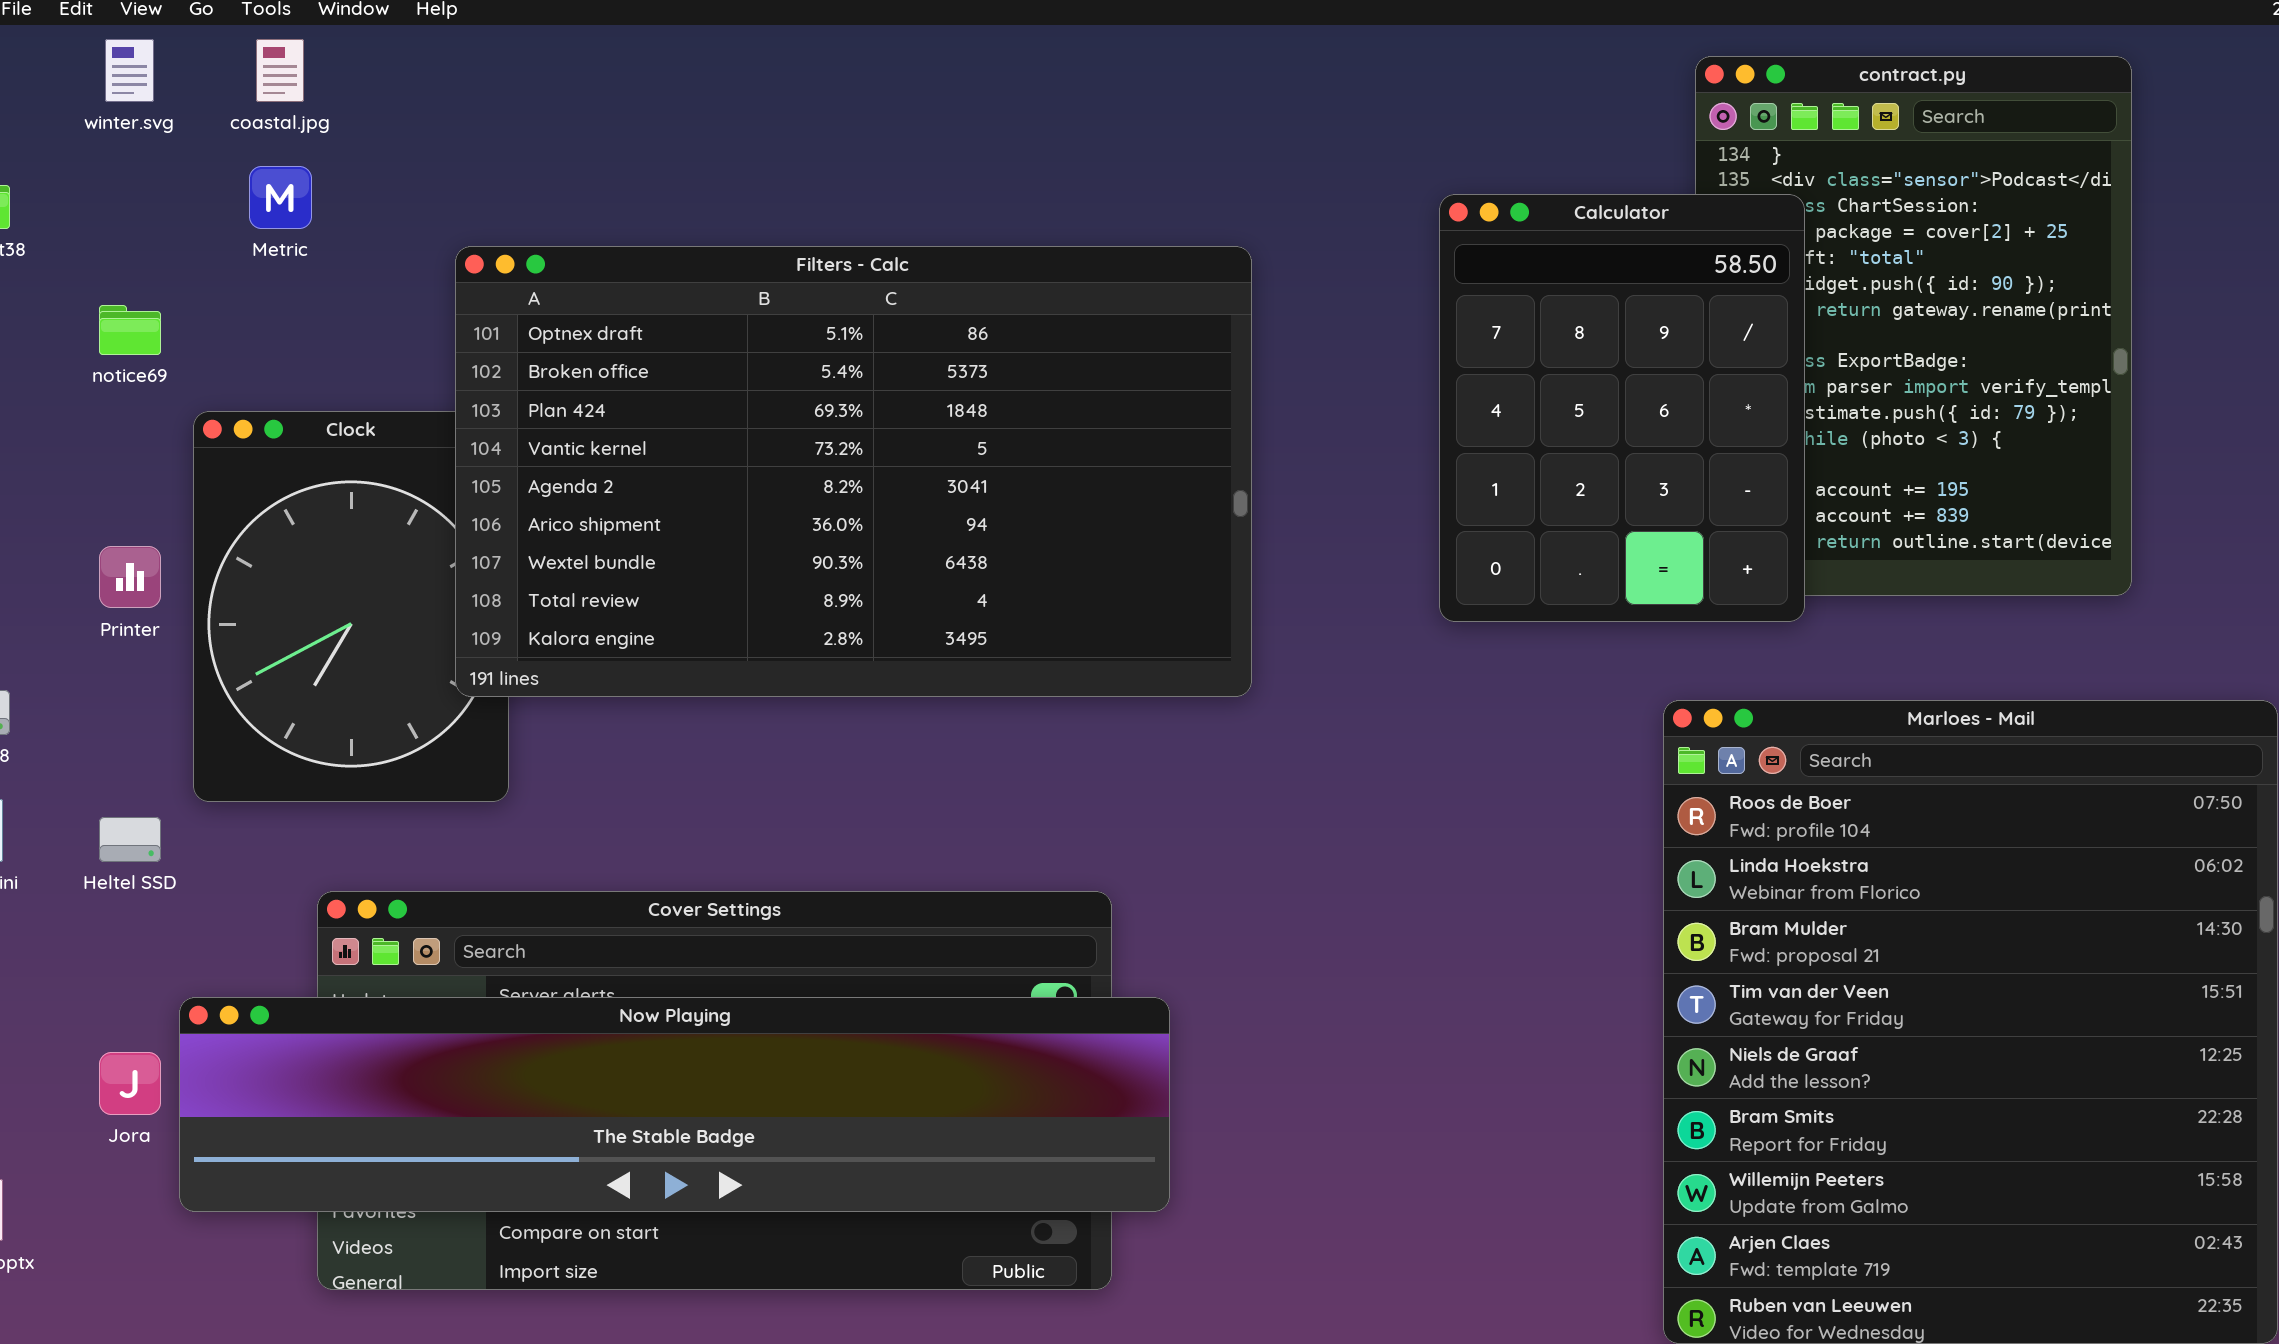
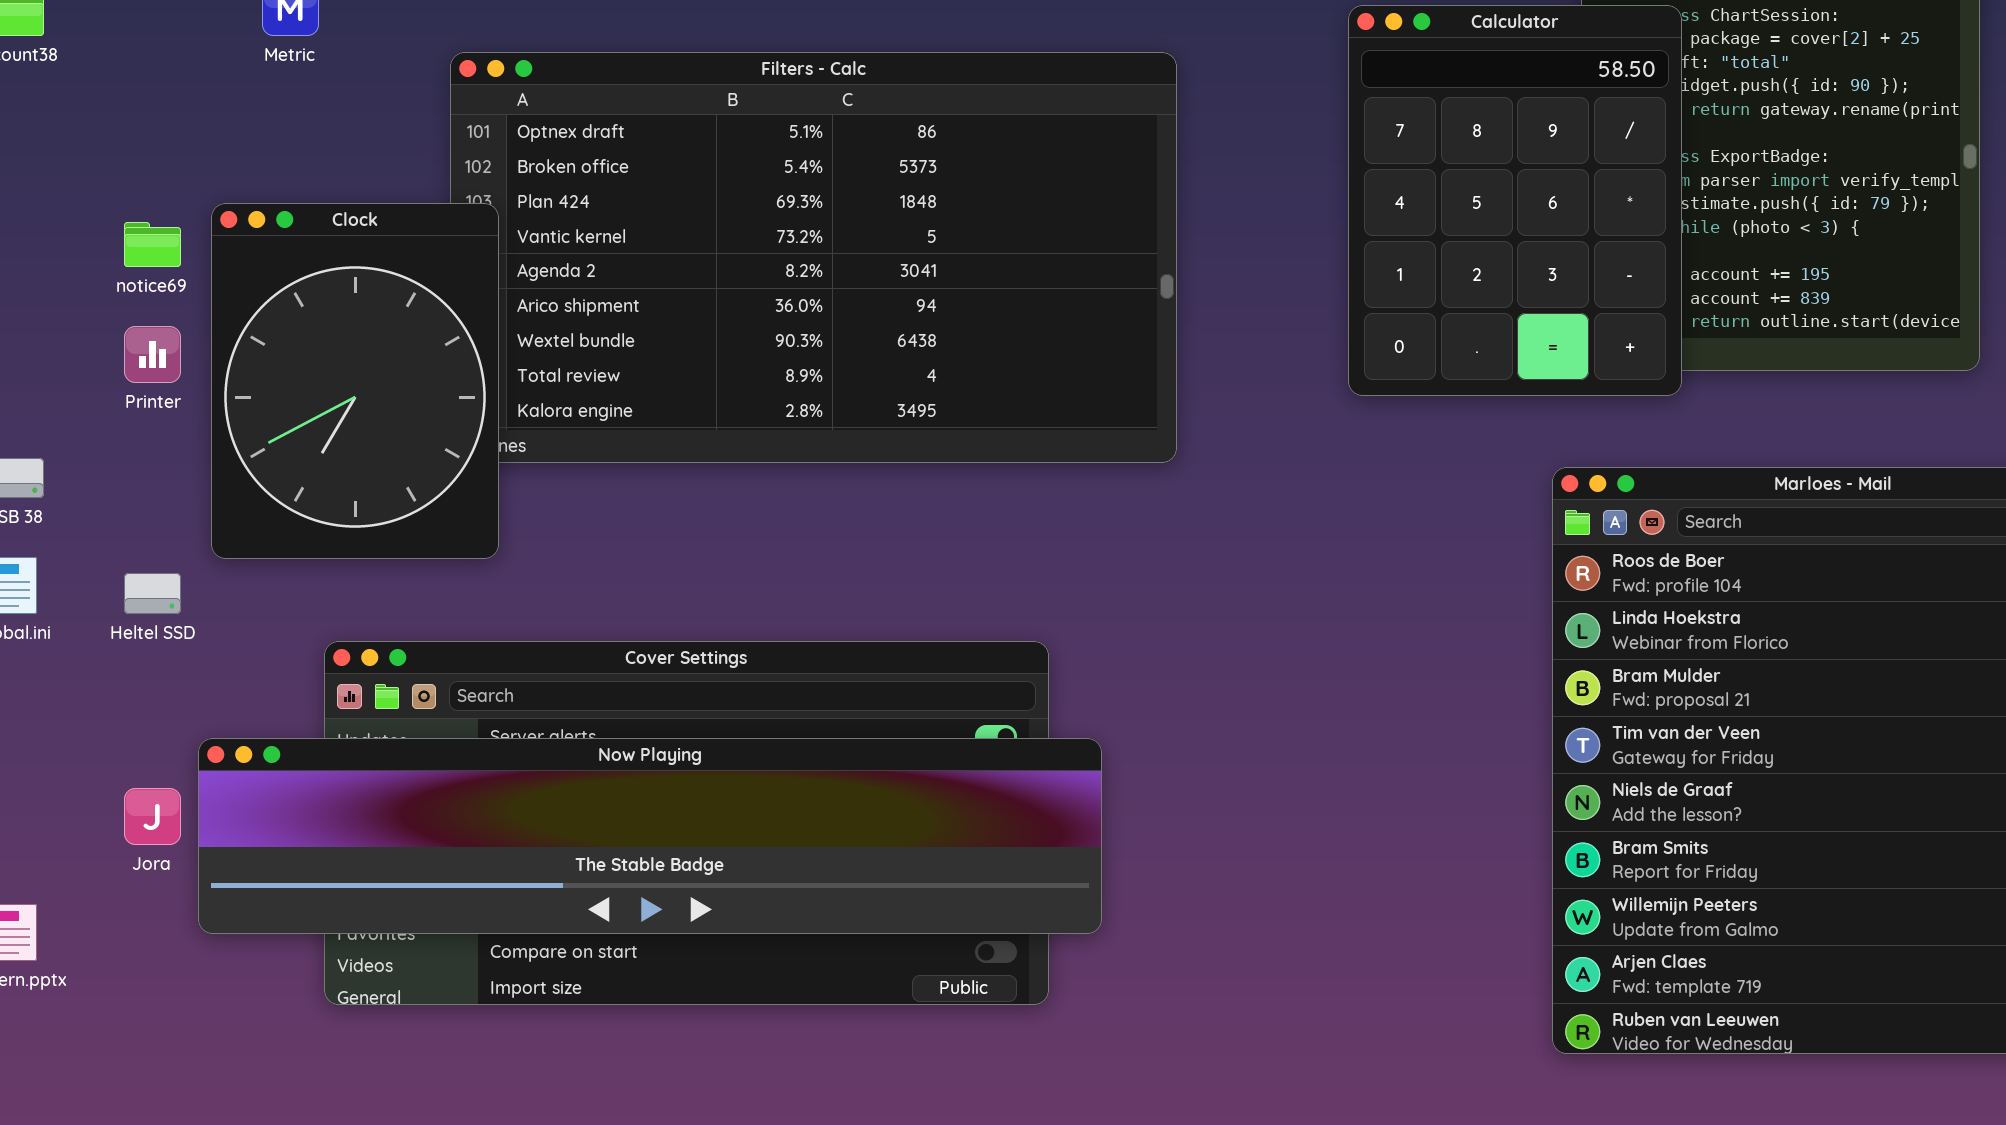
notice69: [99,305,161,355] -> [124,222,181,267], moved
Clock: [193,411,509,802] -> [211,203,499,559], raised

